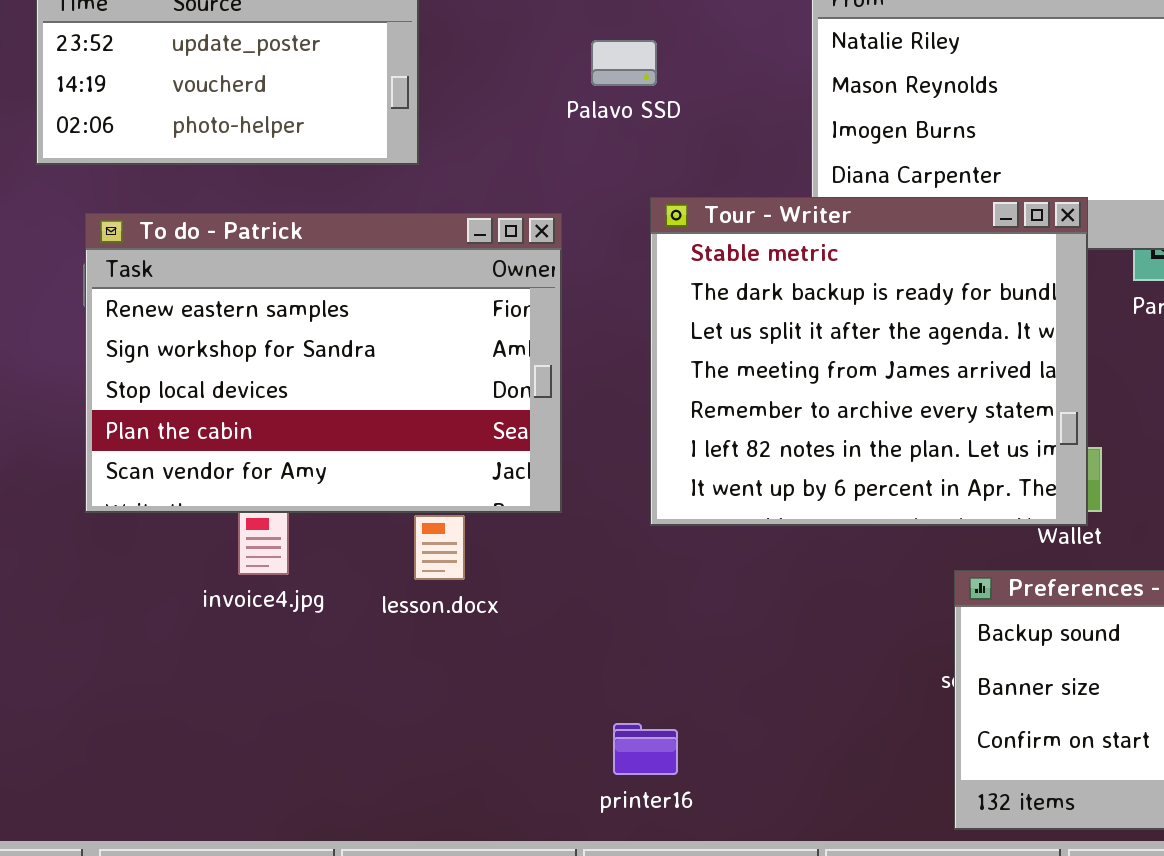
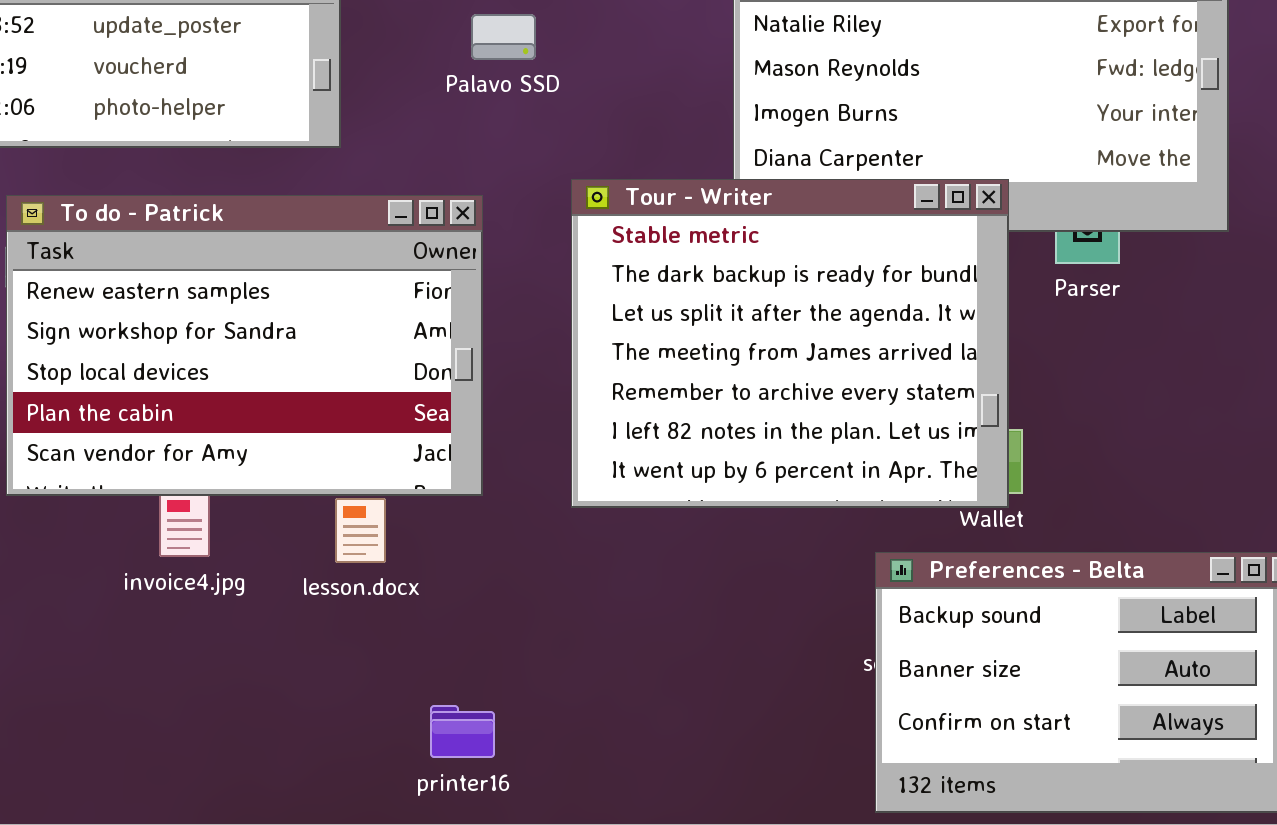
Palavo SSD: [591,40,657,86] -> [471,14,536,60], moved
printer16: [613,723,678,775] -> [430,705,495,758], moved

